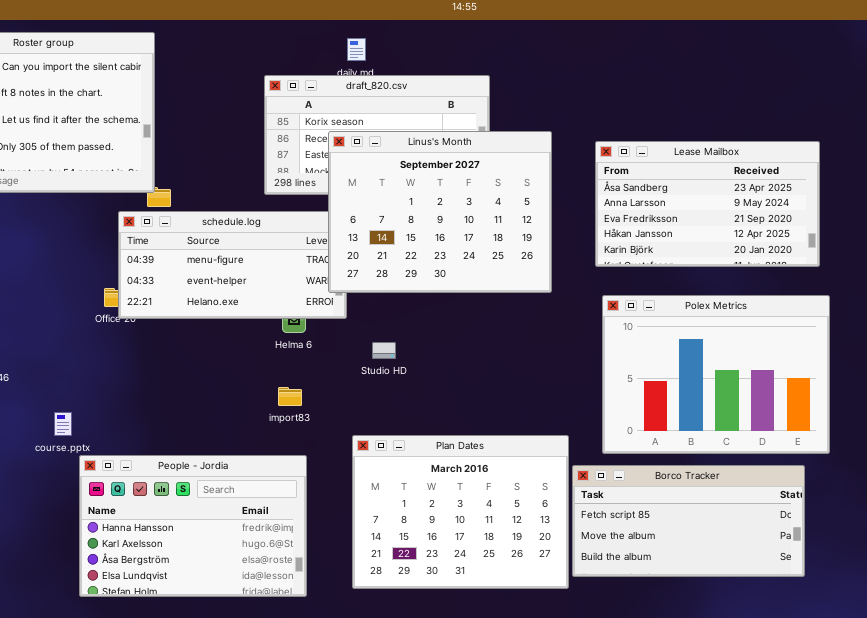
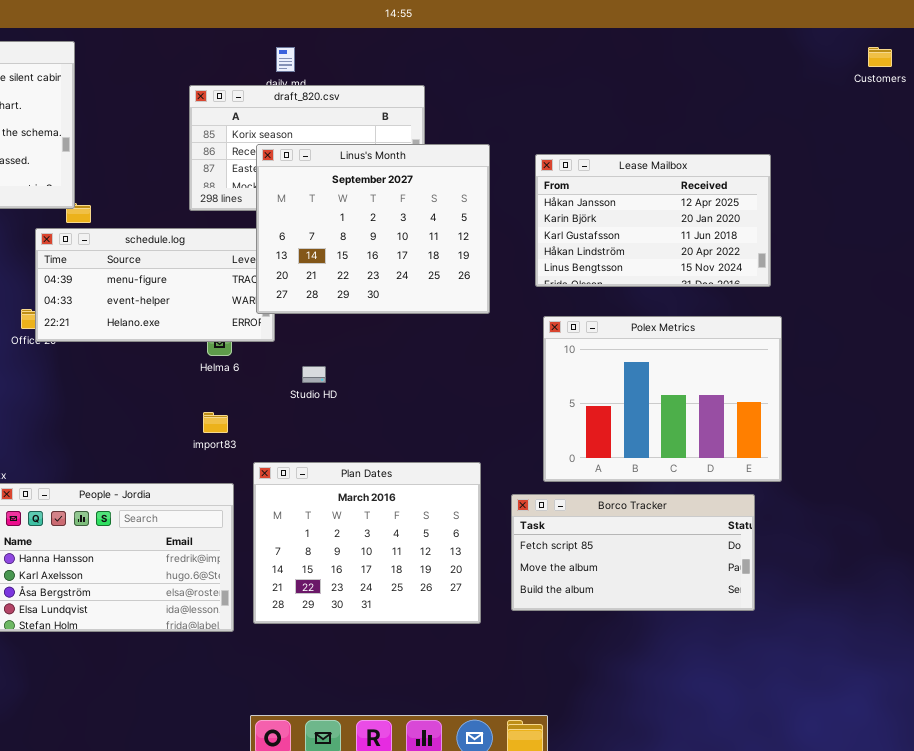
Lease Mailbox: [595,141,820,267] -> [535,154,771,287], scrolled down 3 rows
Plan Dates: [352,435,569,589] -> [253,462,481,624], moved

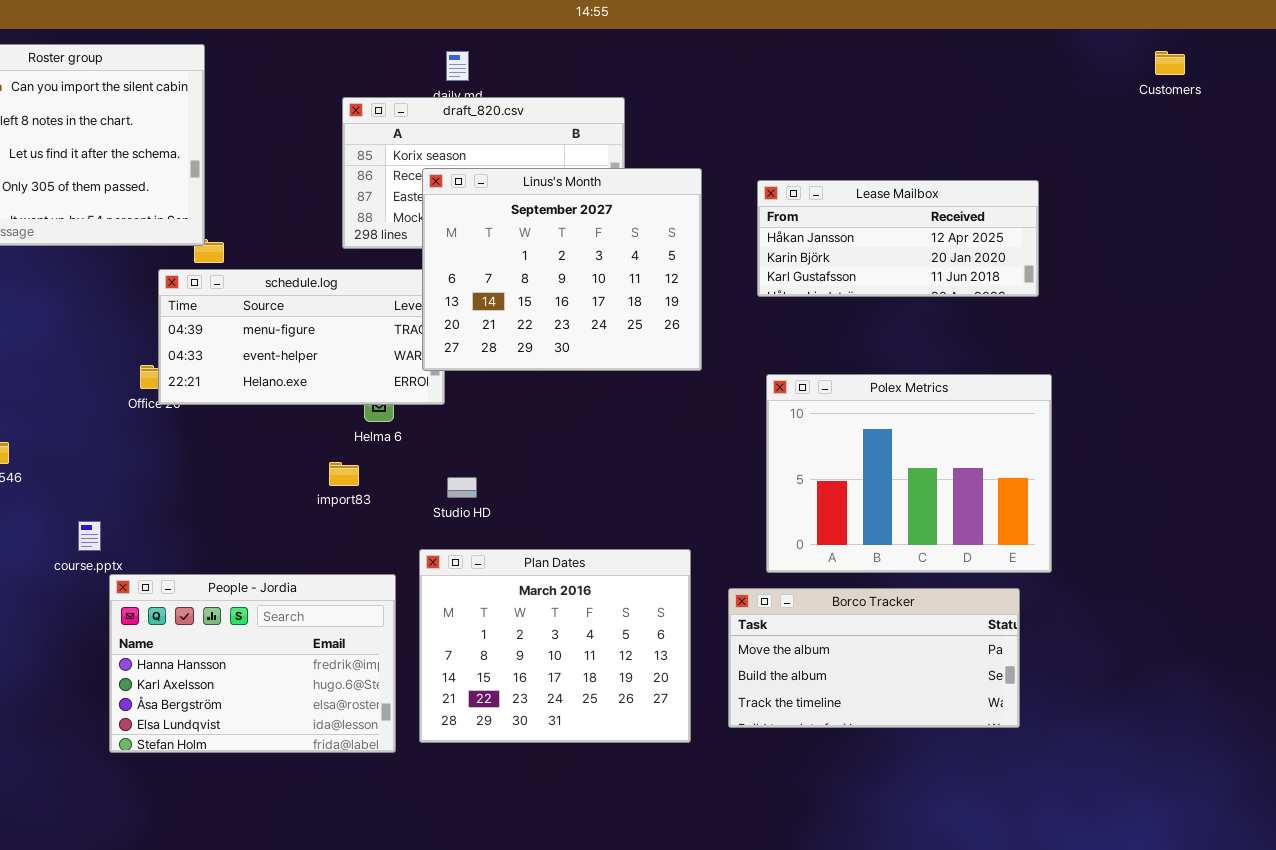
Lease Mailbox: [535,154,771,287] -> [757,180,1039,297], resized
Studio HD: [302,366,326,383] -> [447,477,477,498], moved
import83: [203,412,228,433] -> [329,462,359,486], moved
Borco Tracker: [511,494,755,611] -> [728,588,1020,728], scrolled down 1 row

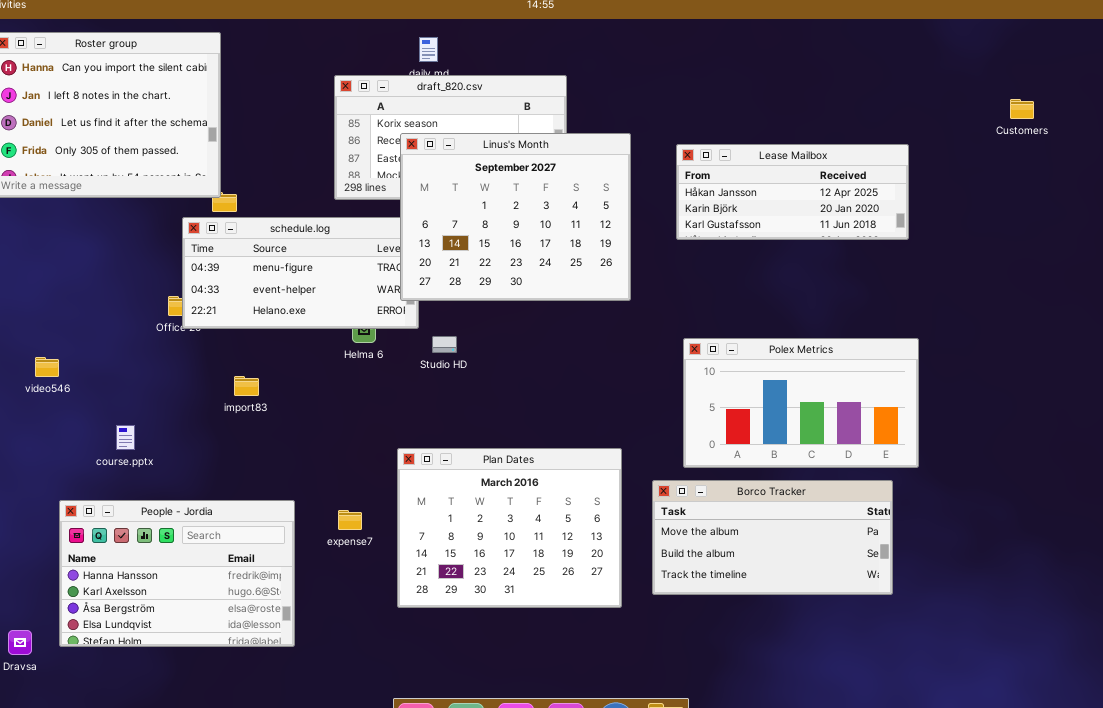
Customers: [1155,51,1185,75] -> [1010,99,1034,119], moved
Polex Metrics: [766,374,1052,573] -> [683,338,919,468], resized
import83: [329,462,359,486] -> [234,376,259,396], moved
Studio HD: [447,477,477,498] -> [432,336,457,353], moved
People - Jordia: [109,574,396,753] -> [59,500,295,647], moved

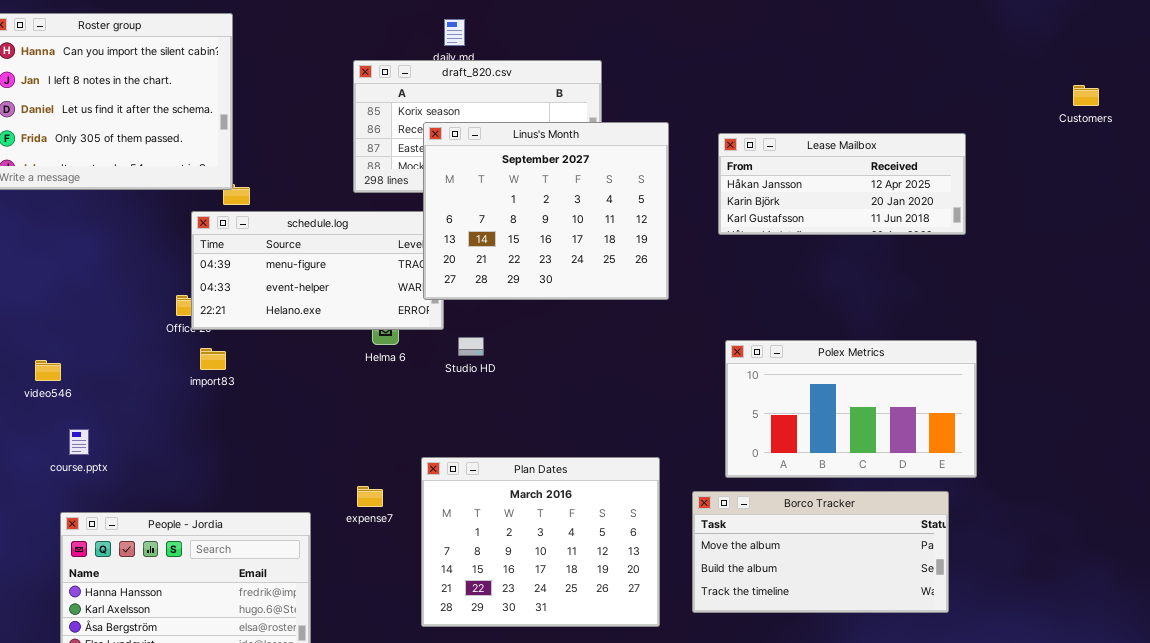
import83: [234,376,259,396] -> [200,348,226,370], moved
course.pptx: [116,425,135,450] -> [69,429,89,455], moved
expense7: [338,510,362,530] -> [357,486,383,507], moved

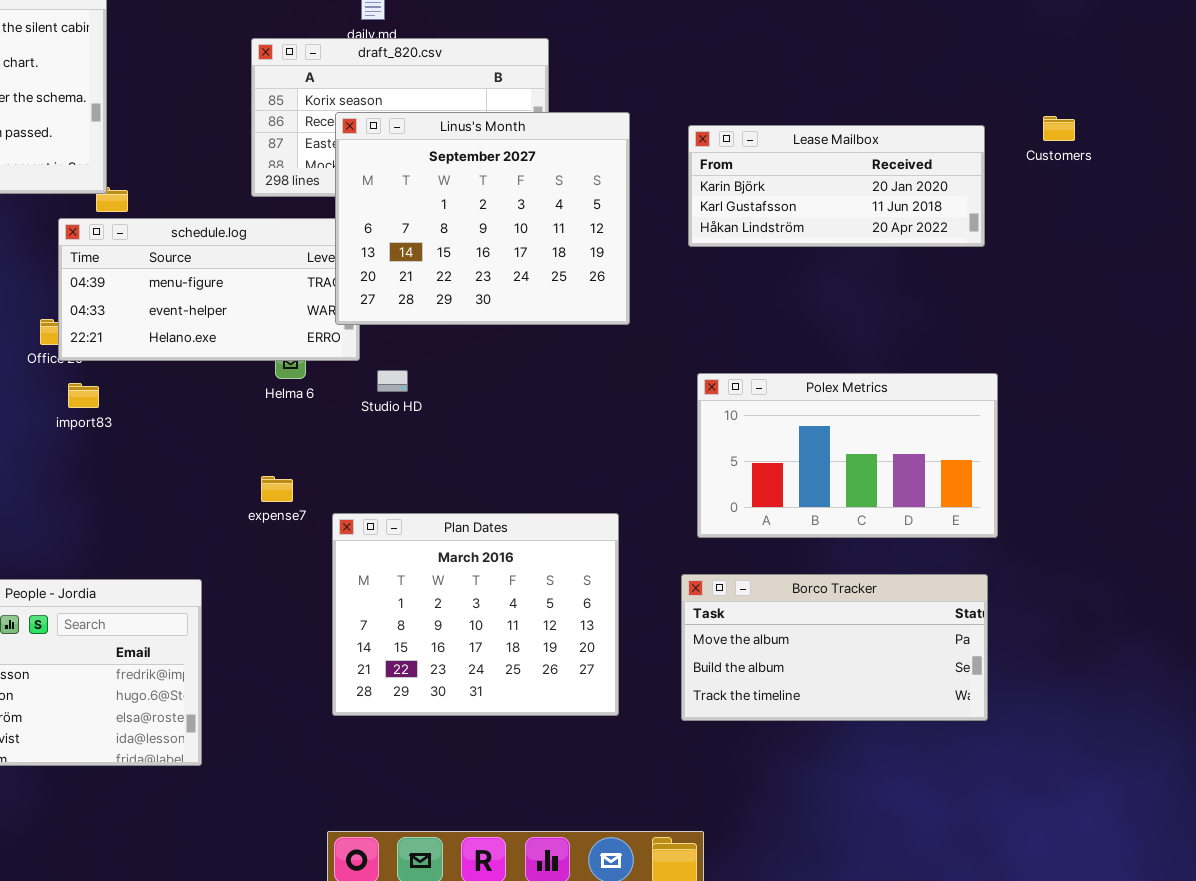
Customers: [1073,85,1099,106] -> [1043,116,1075,141], moved
Lease Mailbox: [718,133,966,235] -> [688,125,985,247], scrolled down 1 row
expense7: [357,486,383,507] -> [261,476,293,502], moved
Borco Tracker: [692,491,949,613] -> [681,574,988,721], moved

